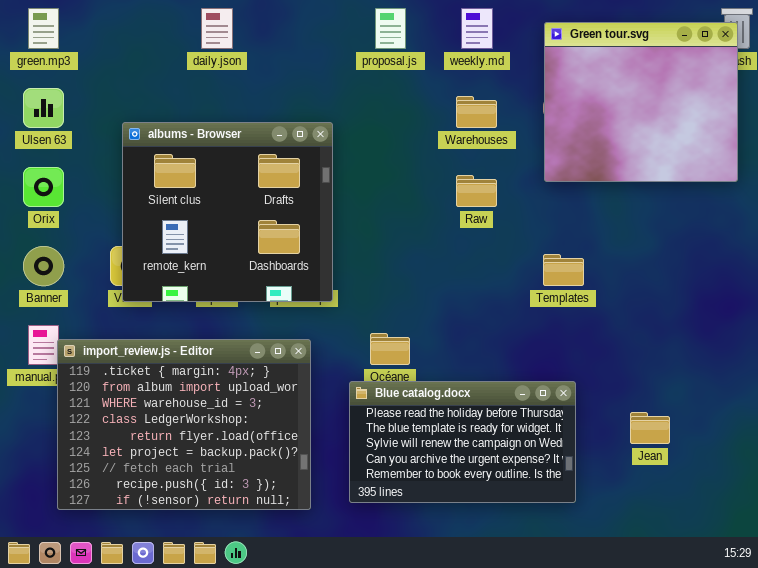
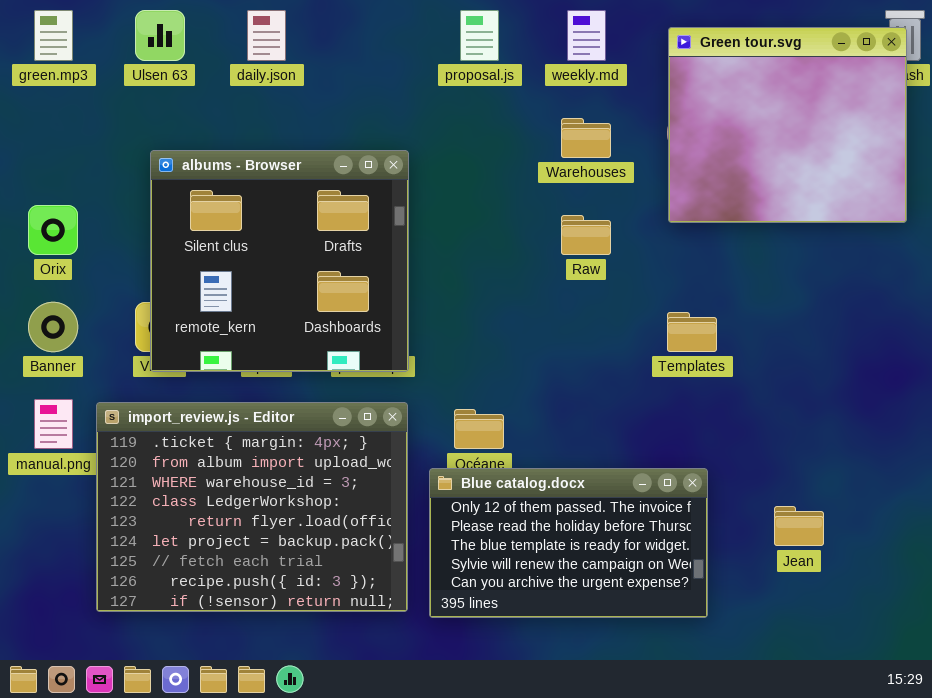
Ulsen 63: [23,88,64,128] -> [135,10,185,61], moved
import_review.js - Editor: [57,339,311,510] -> [96,402,408,612], moved
Blue catalog.docx: [349,381,576,503] -> [429,468,708,618], scrolled up 1 row

